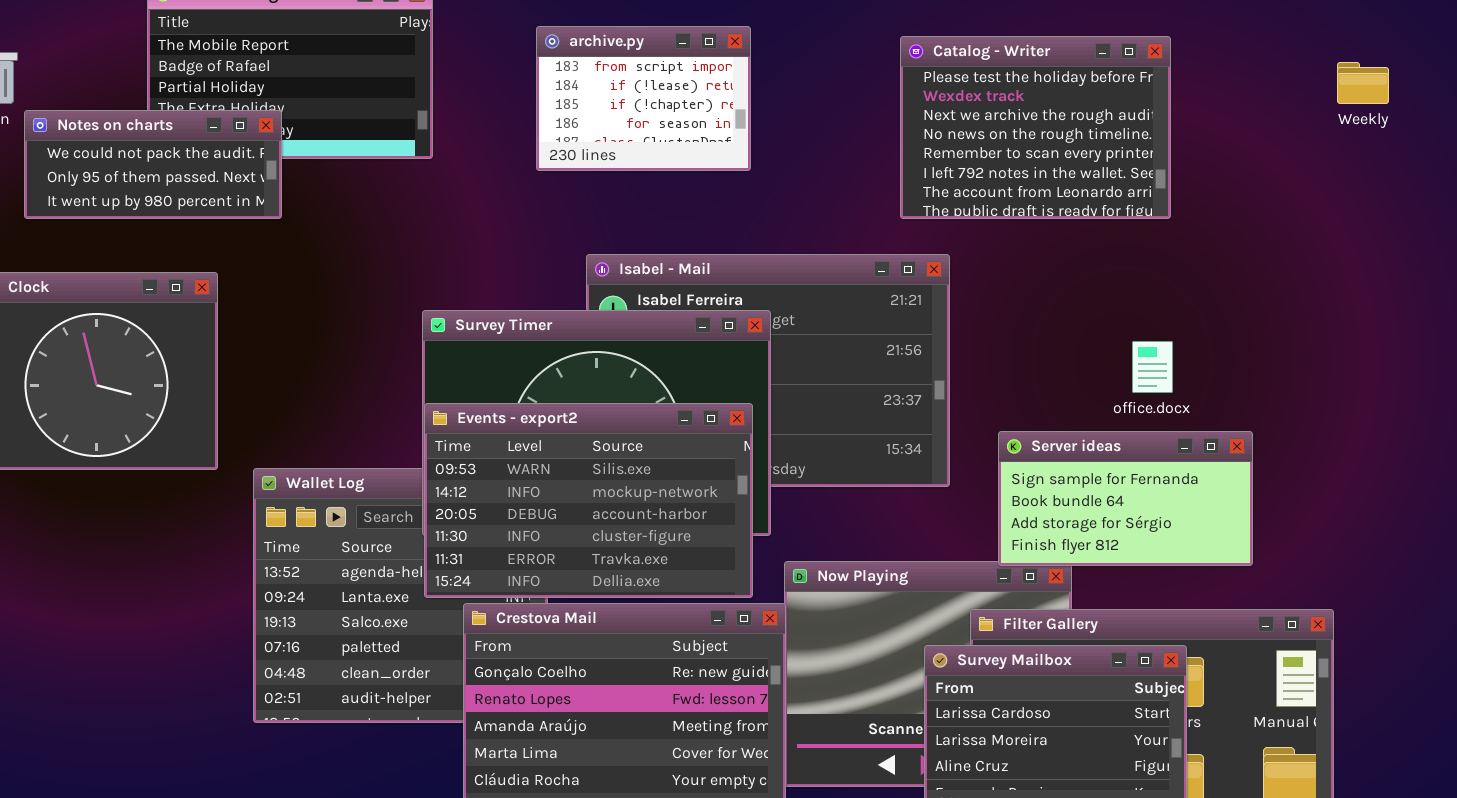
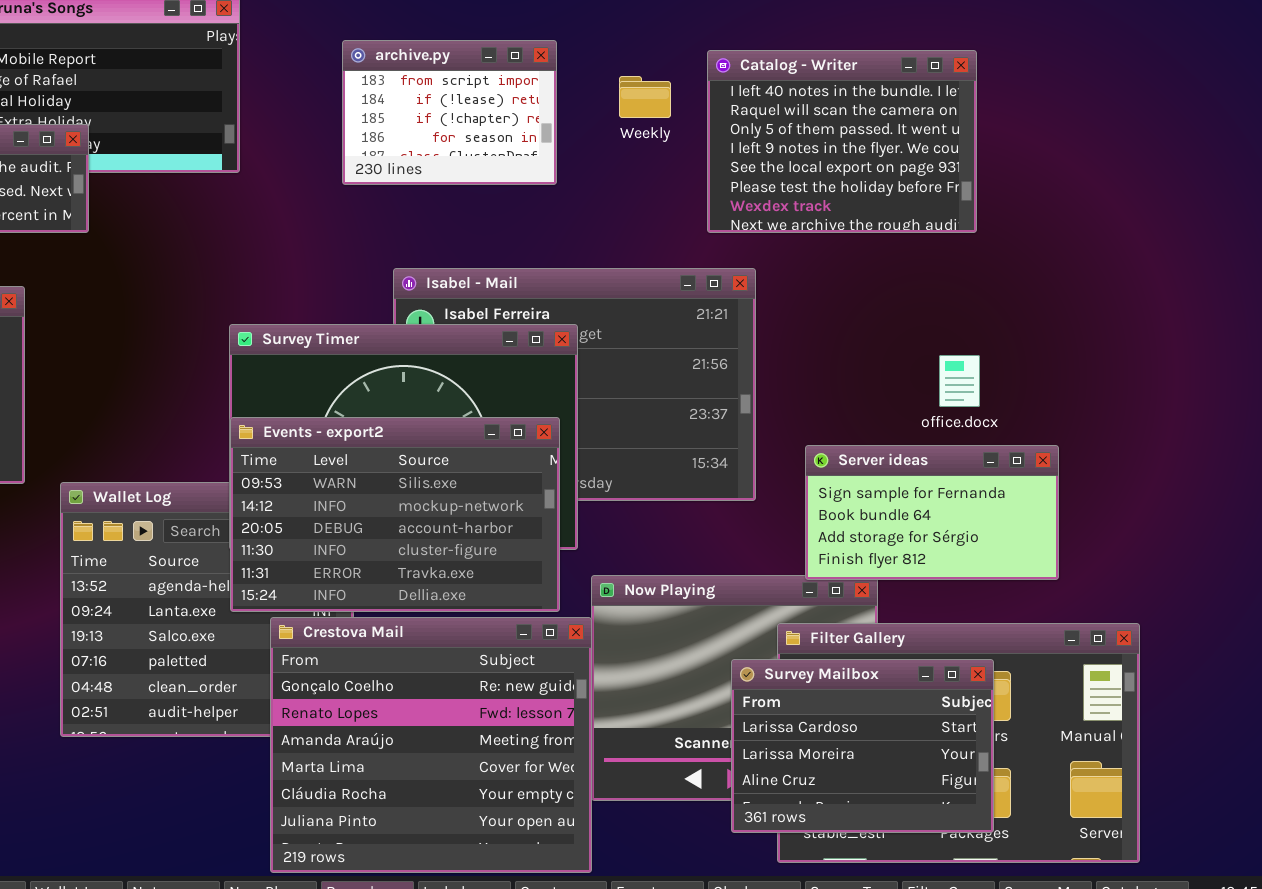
Catalog - Writer: [900,36,1171,219] -> [707,50,977,233], scrolled up 5 rows
Weekly: [1337,62,1389,104] -> [619,76,671,118], moved

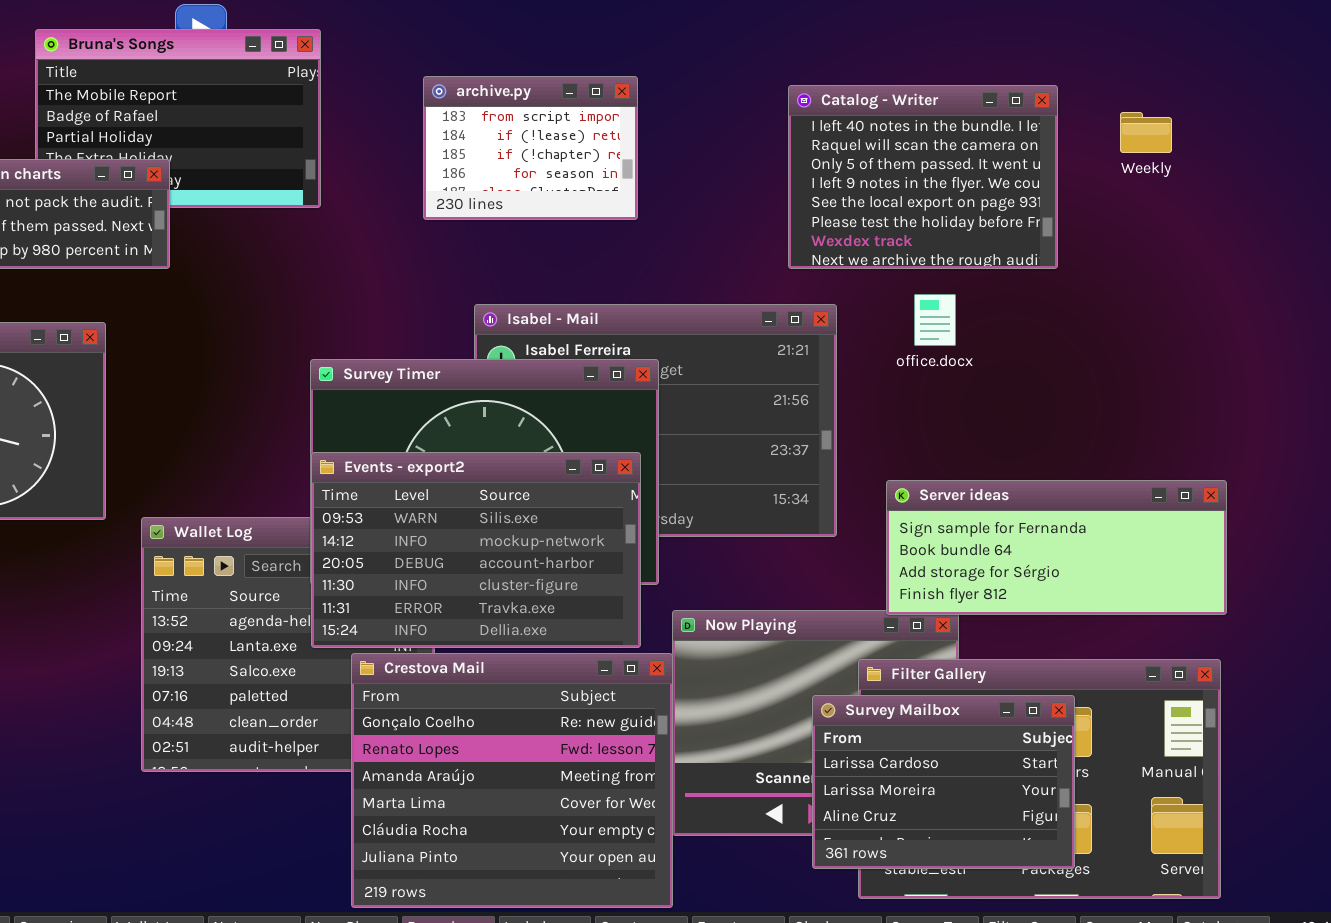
Weekly: [619,76,671,118] -> [1120,112,1172,153], moved
office.docx: [939,355,980,407] -> [914,294,956,346], moved
Server ideas: [805,445,1059,580] -> [886,480,1227,615], resized

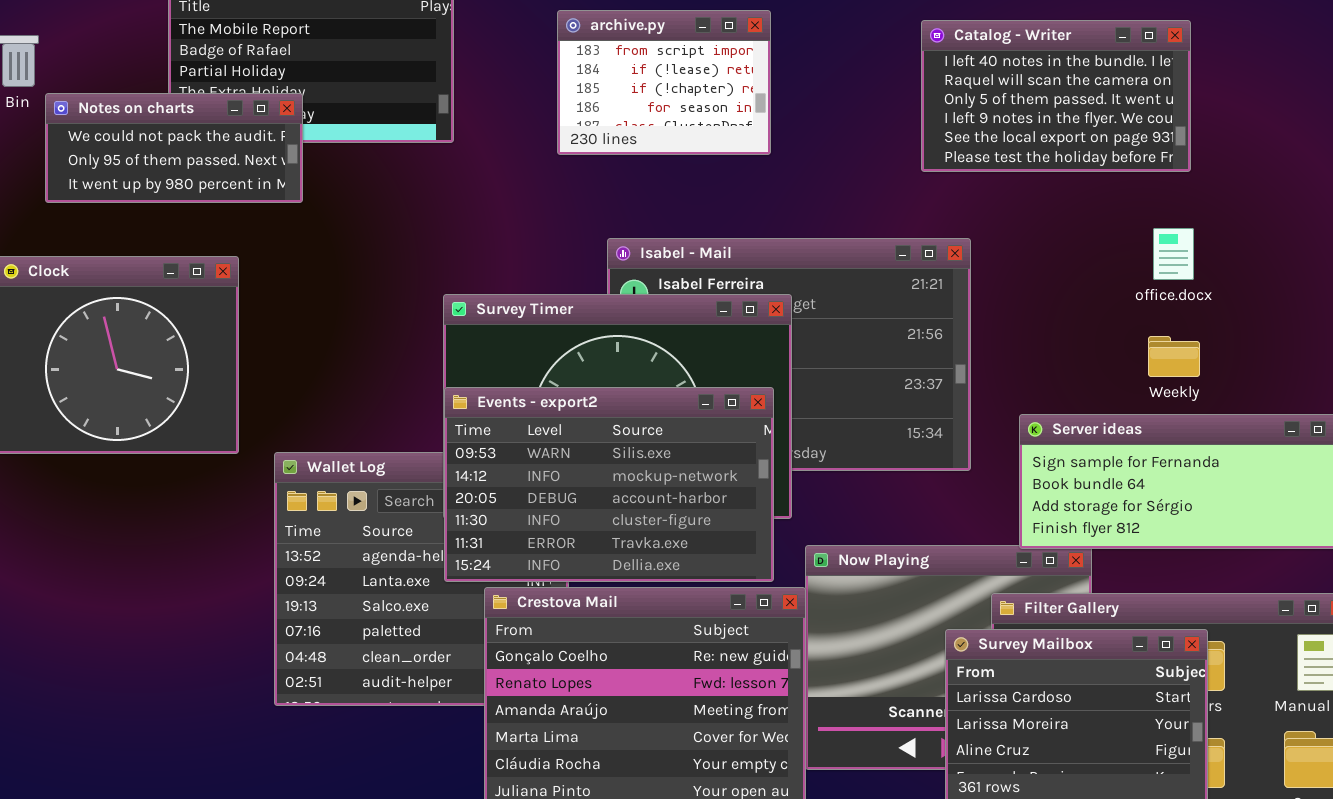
Catalog - Writer: [788,85,1058,269] -> [921,20,1191,172], resized
Weekly: [1120,112,1172,153] -> [1148,336,1200,377], moved
office.docx: [914,294,956,346] -> [1153,228,1194,280], moved

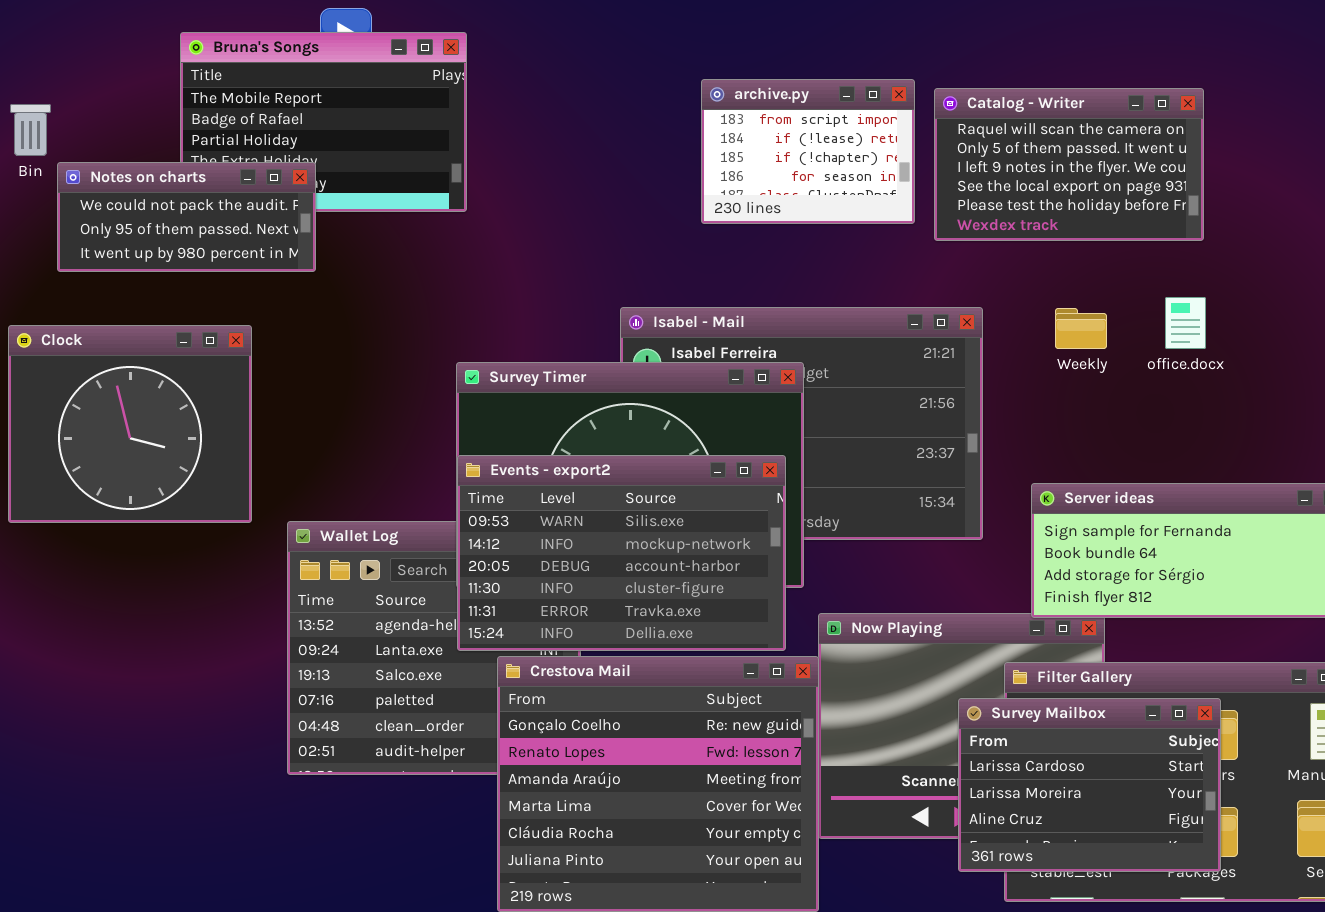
archive.py: [557,10,771,155] -> [701,79,915,224], moved
Catalog - Writer: [921,20,1191,172] -> [934,88,1204,241], scrolled down 1 row
Weekly: [1148,336,1200,377] -> [1055,308,1107,349], moved

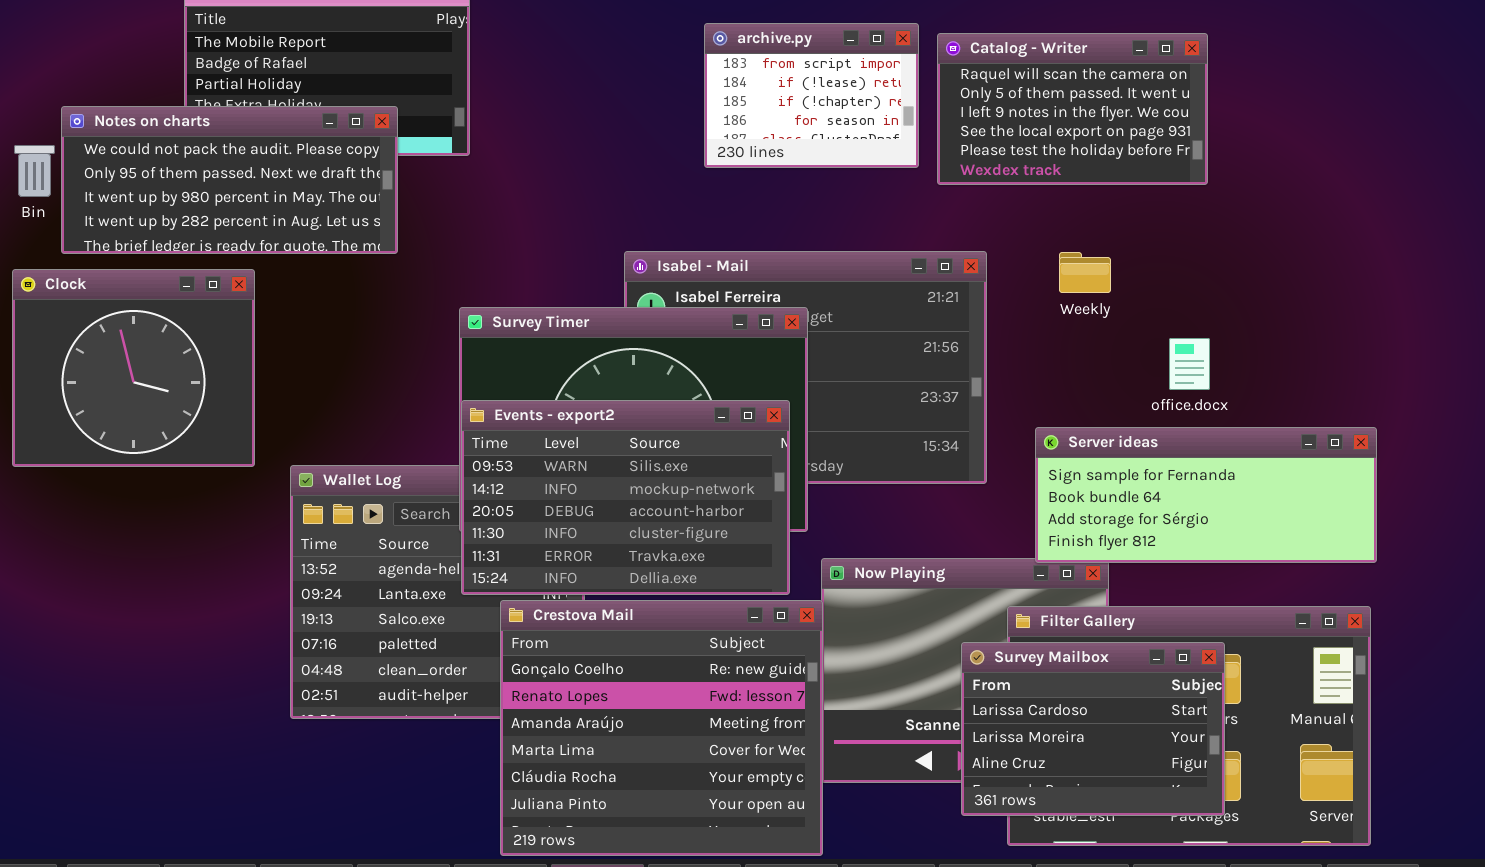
Bin: [10,104,51,156] -> [14,145,55,197], moved
Notes on charts: [57,162,316,272] -> [61,106,398,254], resized
office.docx: [1165,297,1206,349] -> [1169,338,1210,390], moved

